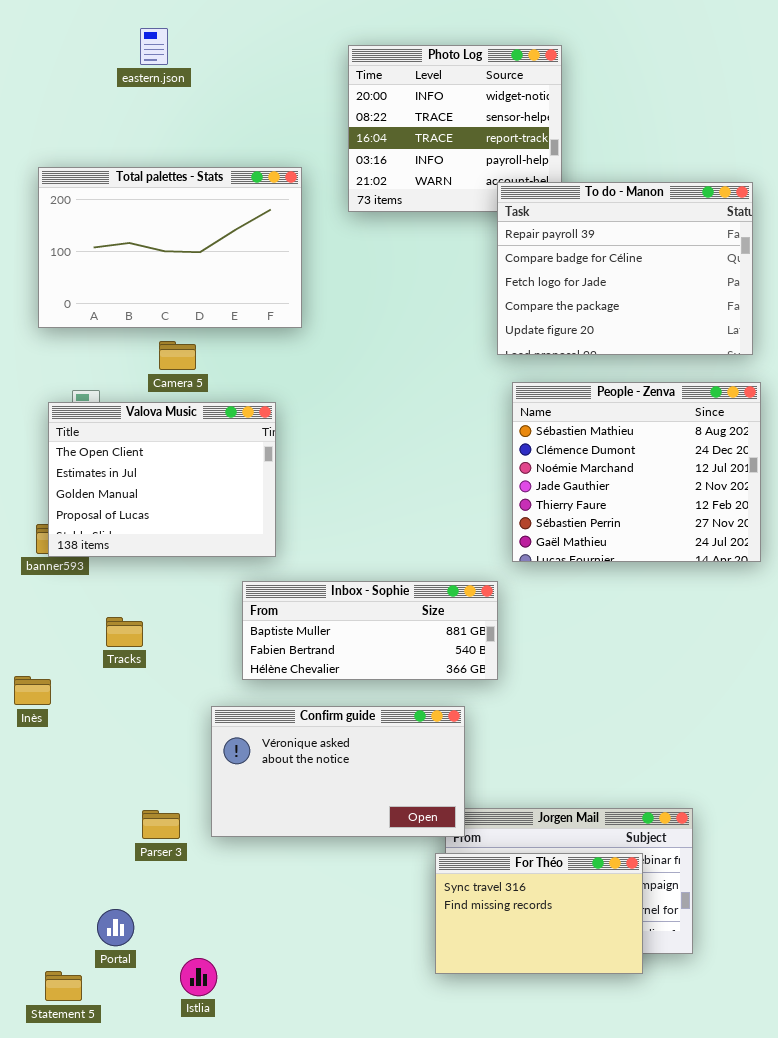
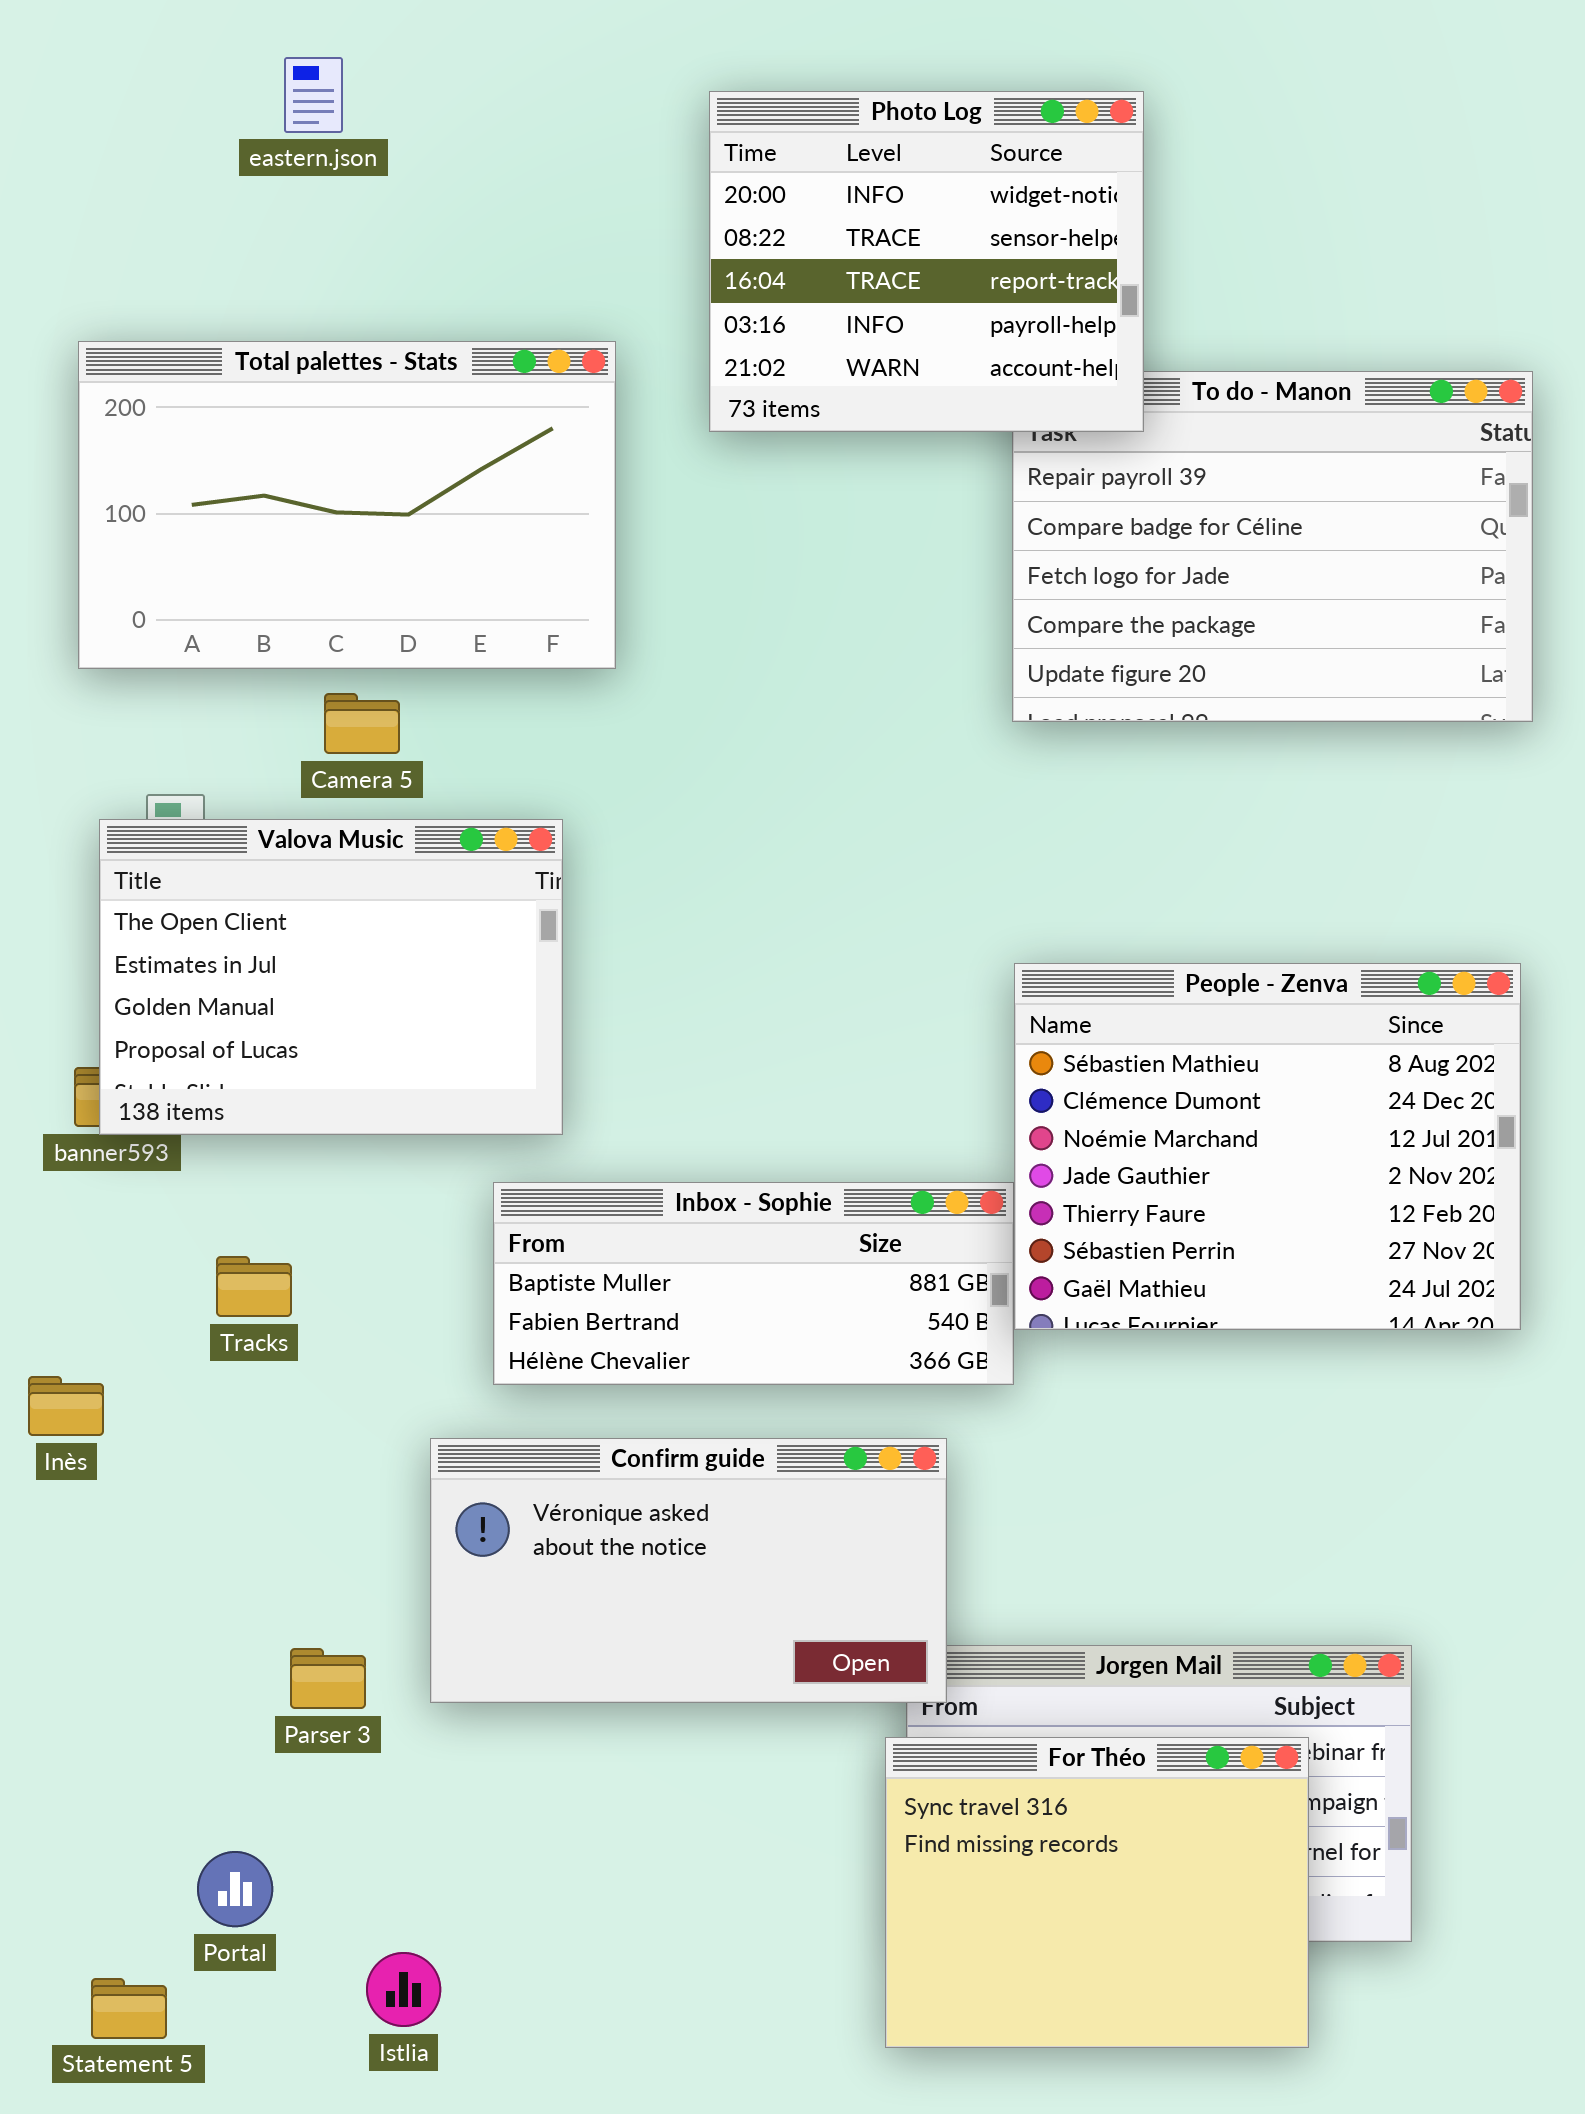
Photo Log: [348,45,562,212] -> [709,91,1144,432], raised
People - Zenva: [512,382,761,562] -> [1014,963,1521,1330], moved
For Théo: [435,853,643,974] -> [885,1737,1309,2048], resized

